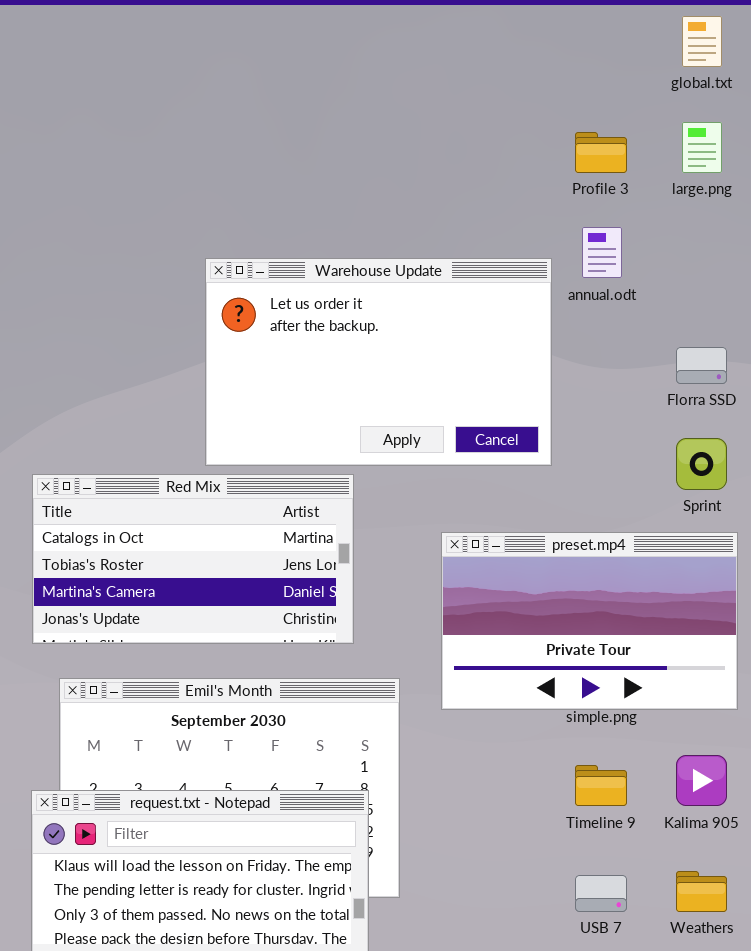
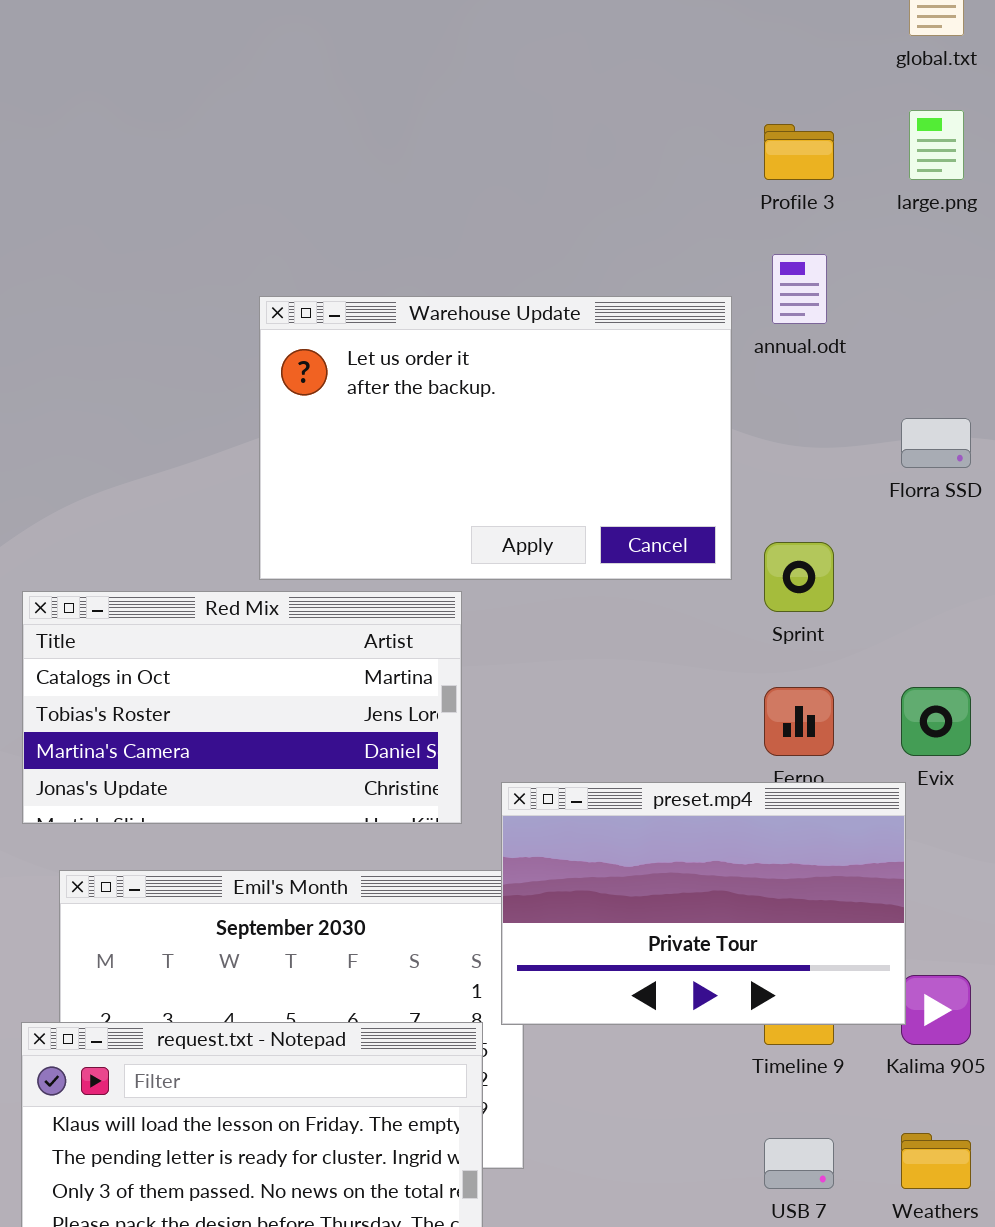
Sprint: [676,438,727,490] -> [764,542,834,612], moved
preset.mp4: [441,532,738,710] -> [501,782,906,1025], moved

